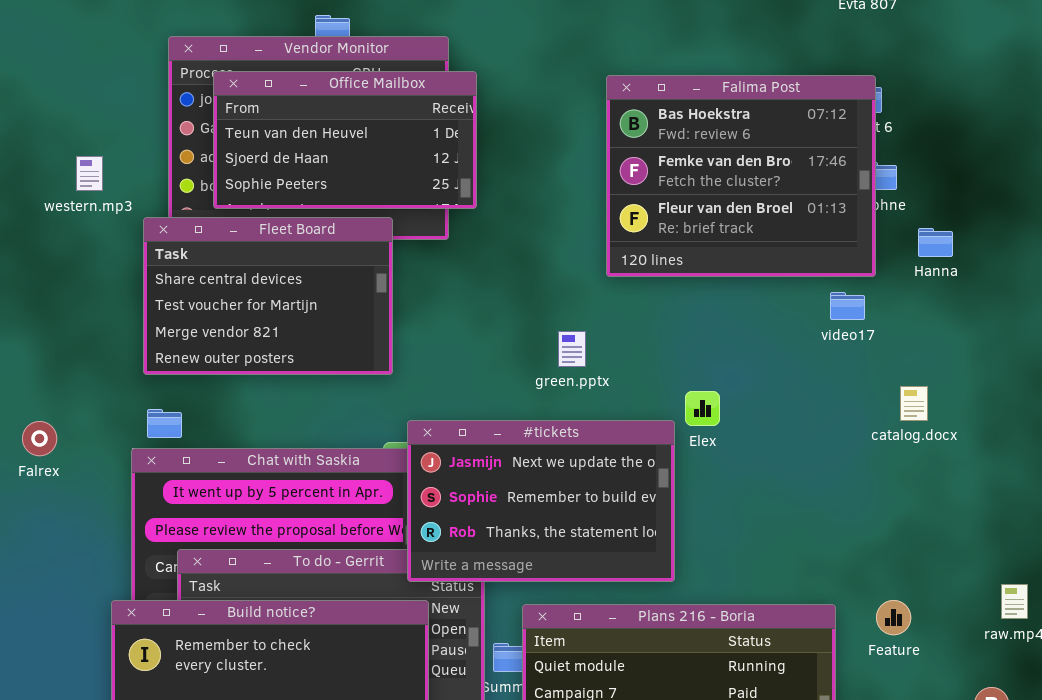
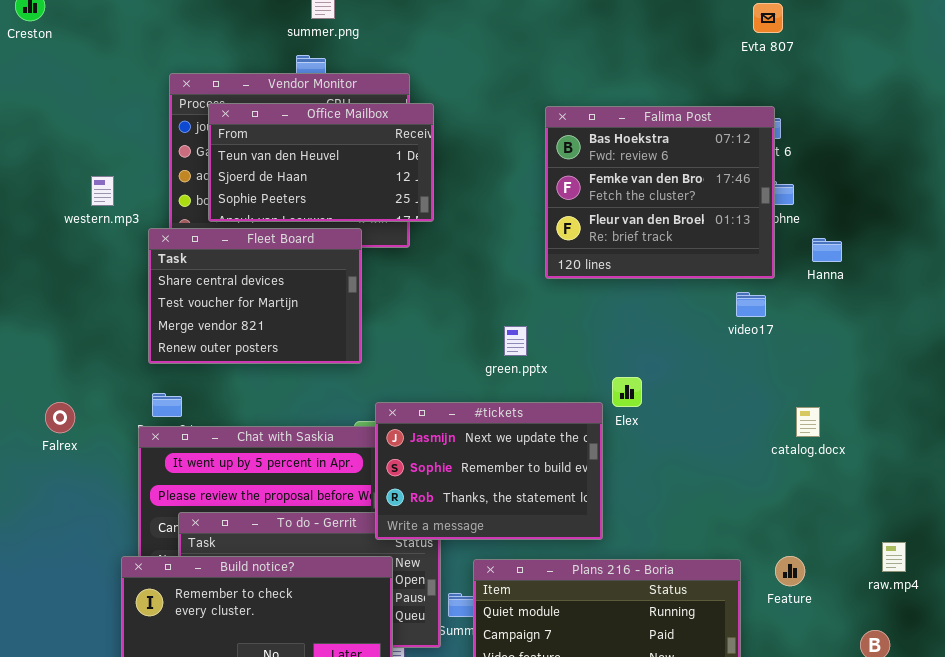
catalog.docx: [900,386,928,421] -> [796,407,820,437], moved

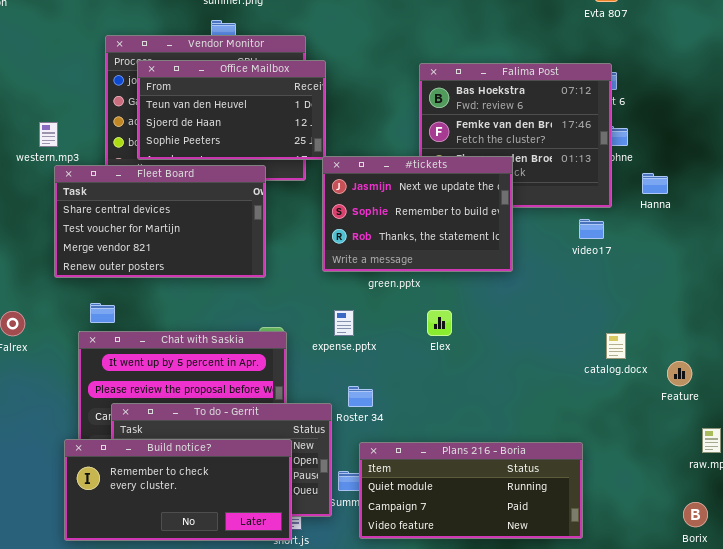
Fleet Board: [148,228,362,364] -> [54,165,266,278], resized
Elex: [612,377,642,407] -> [427,310,452,336], moved
#tickets: [375,402,603,540] -> [322,156,513,272], moved
catalog.docx: [796,407,820,437] -> [606,333,626,359], moved
Feature: [775,556,805,586] -> [667,361,692,386], moved

